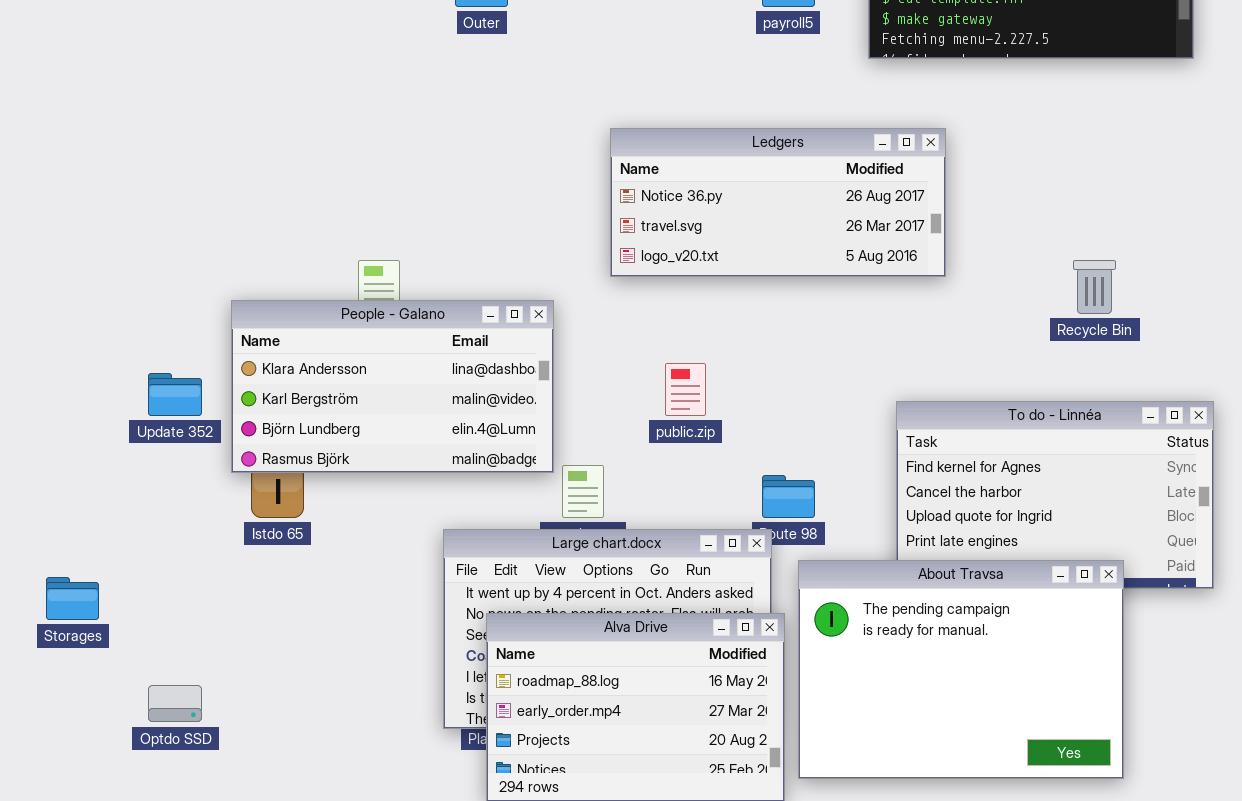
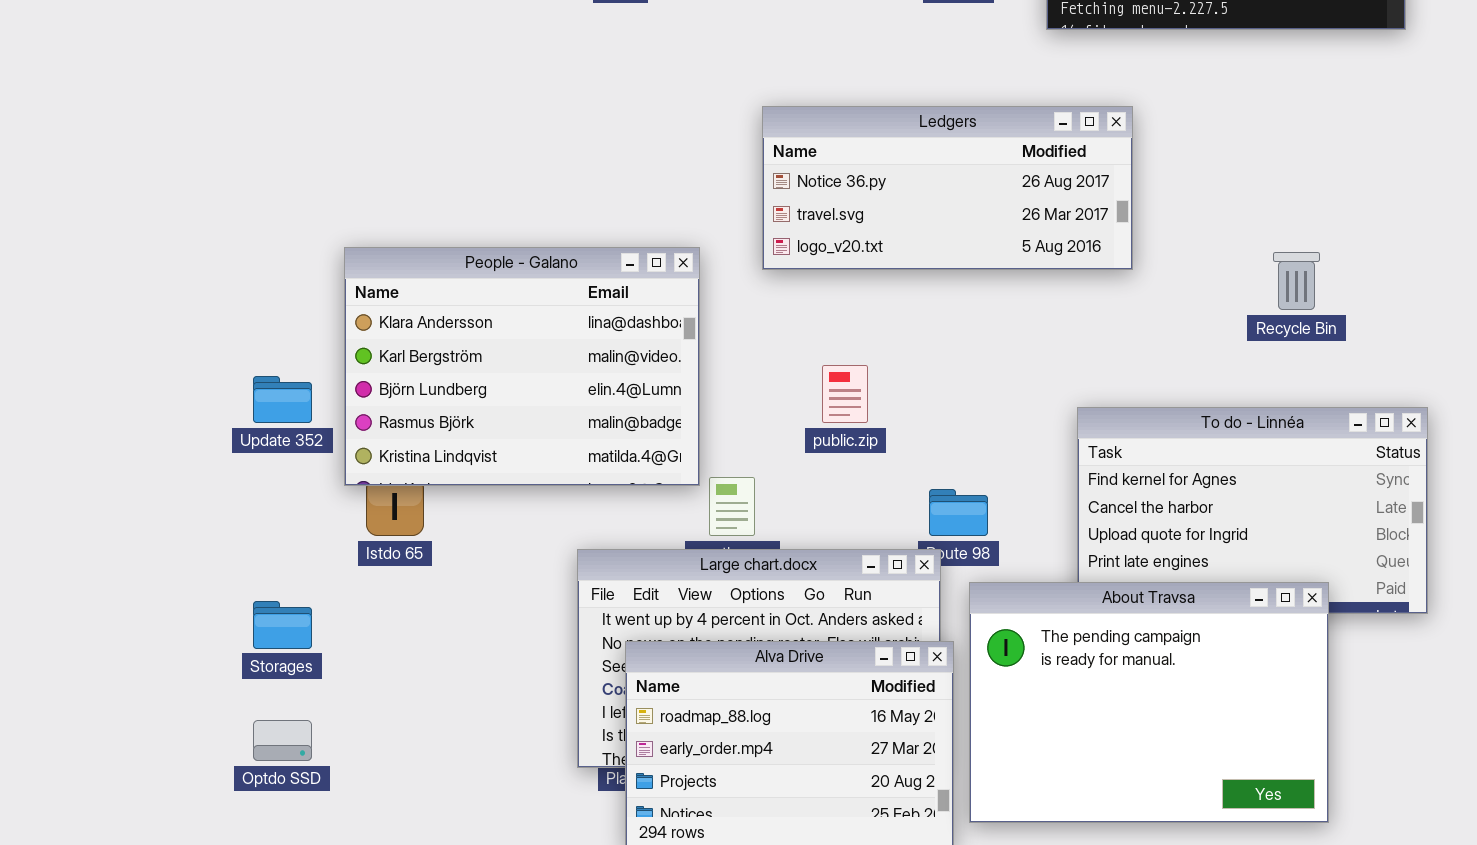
People - Galano: [231,300,554,473] -> [344,247,700,486], resized
Storages: [46,577,99,620] -> [253,601,312,649], moved

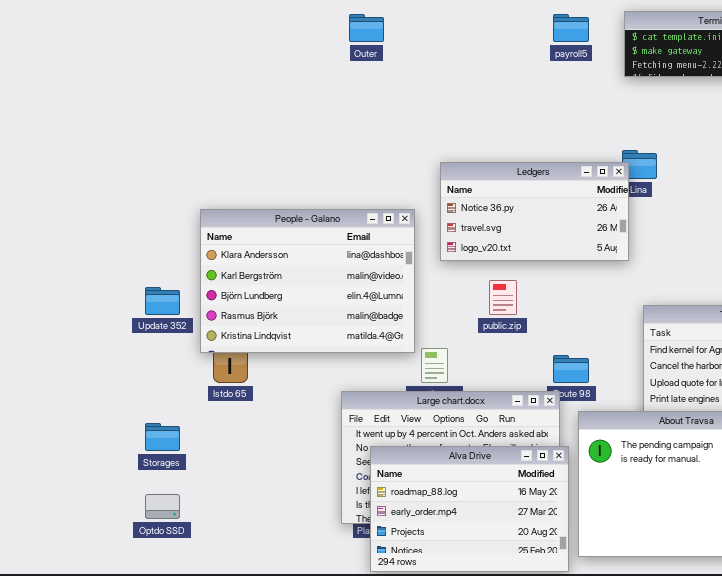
Ledgers: [762,106,1133,270] -> [440,162,629,261], moved, resized

